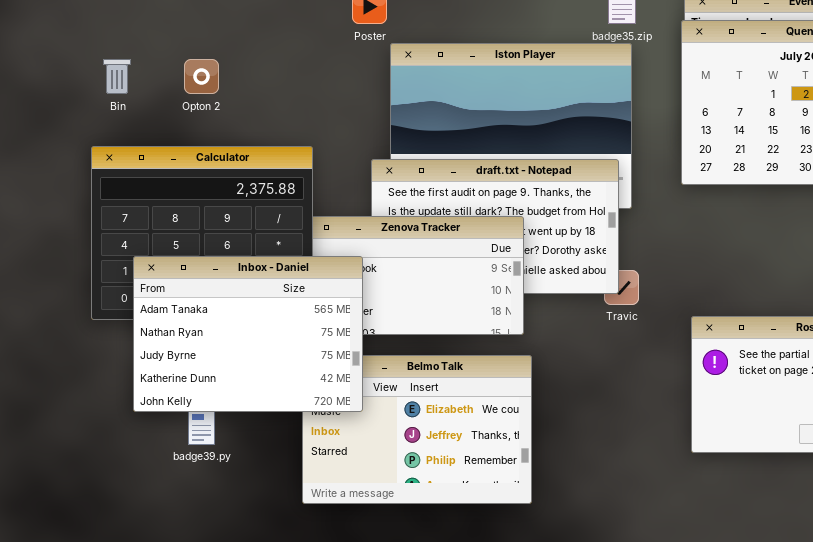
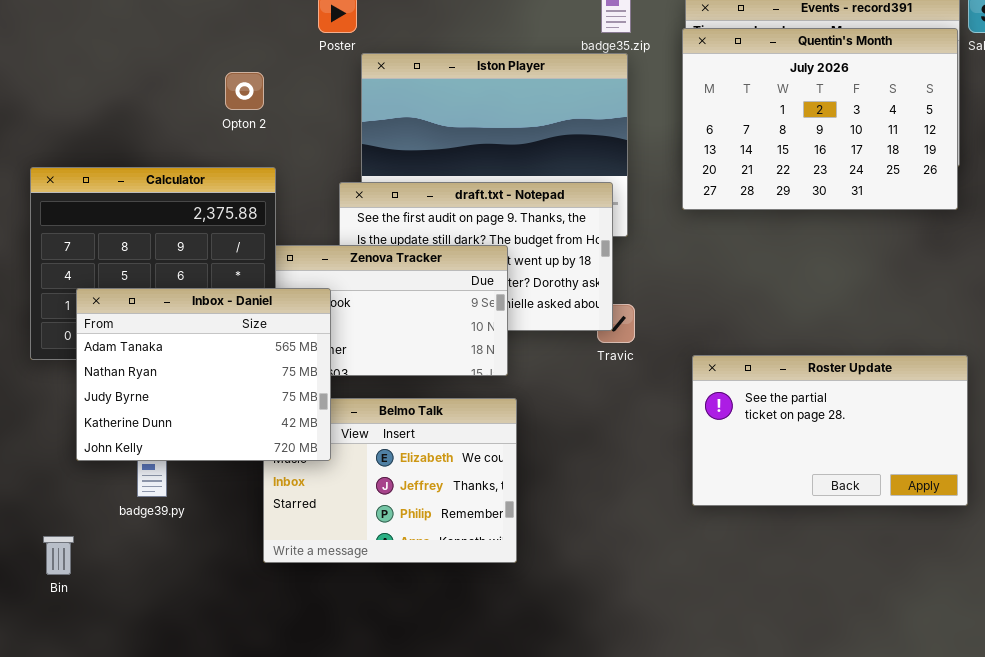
Bin: [103,59,131,94] -> [43,536,74,575], moved
Opton 2: [184,59,219,94] -> [225,72,264,110], moved

